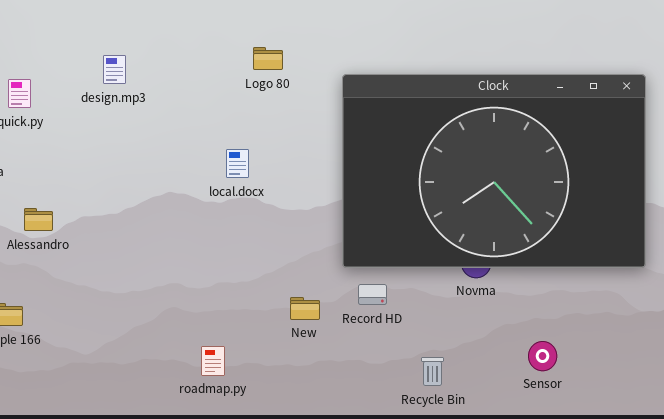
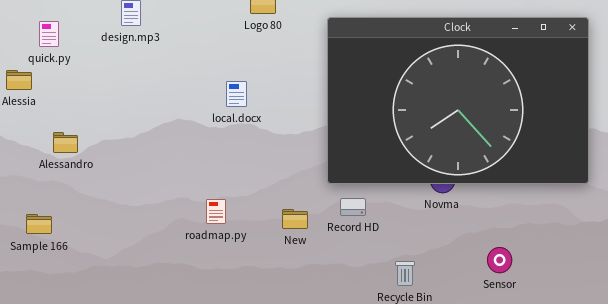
roadmap.py: [201,346,225,376] -> [206,199,226,224], moved

